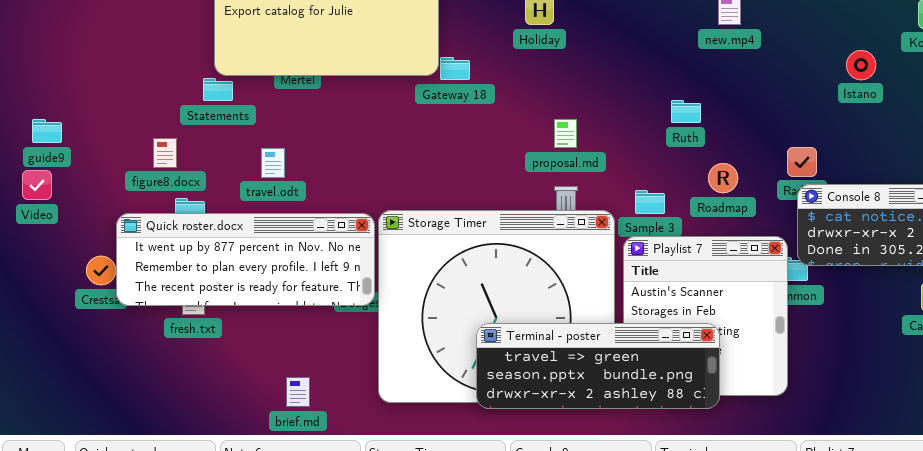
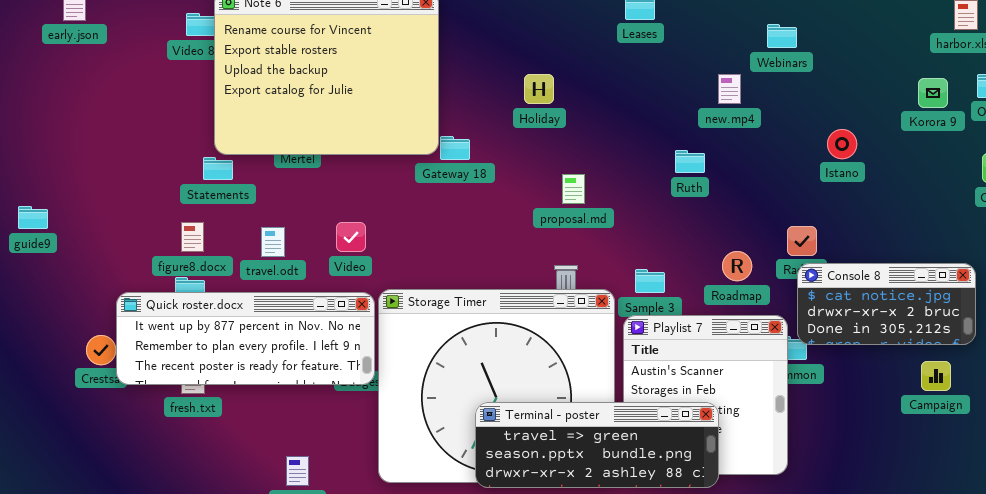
Istano: [846,50,876,80] -> [827,129,857,159], moved
Ruth: [671,100,701,123] -> [675,150,705,173], moved
proposal.md: [554,119,577,148] -> [562,174,585,204], moved
guide9: [32,119,62,143] -> [18,206,48,229], moved
figure8.docx: [153,138,177,168] -> [181,222,204,252], moved
Roadmap: [708,163,738,193] -> [722,251,752,281], moved
Video: [22,170,52,200] -> [336,222,366,252], moved

